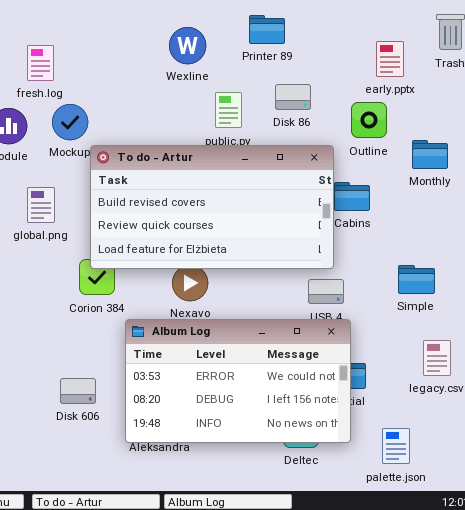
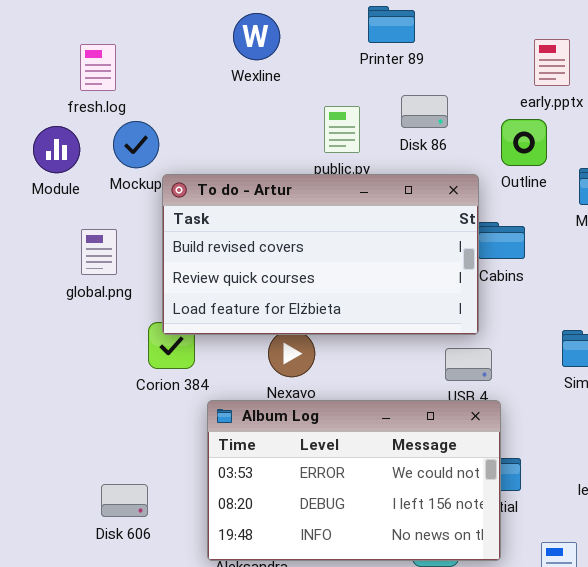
Wexline: [169,27,206,64] -> [233,13,280,60], moved
Disk 606: [60,378,96,404] -> [101,484,148,517], moved

